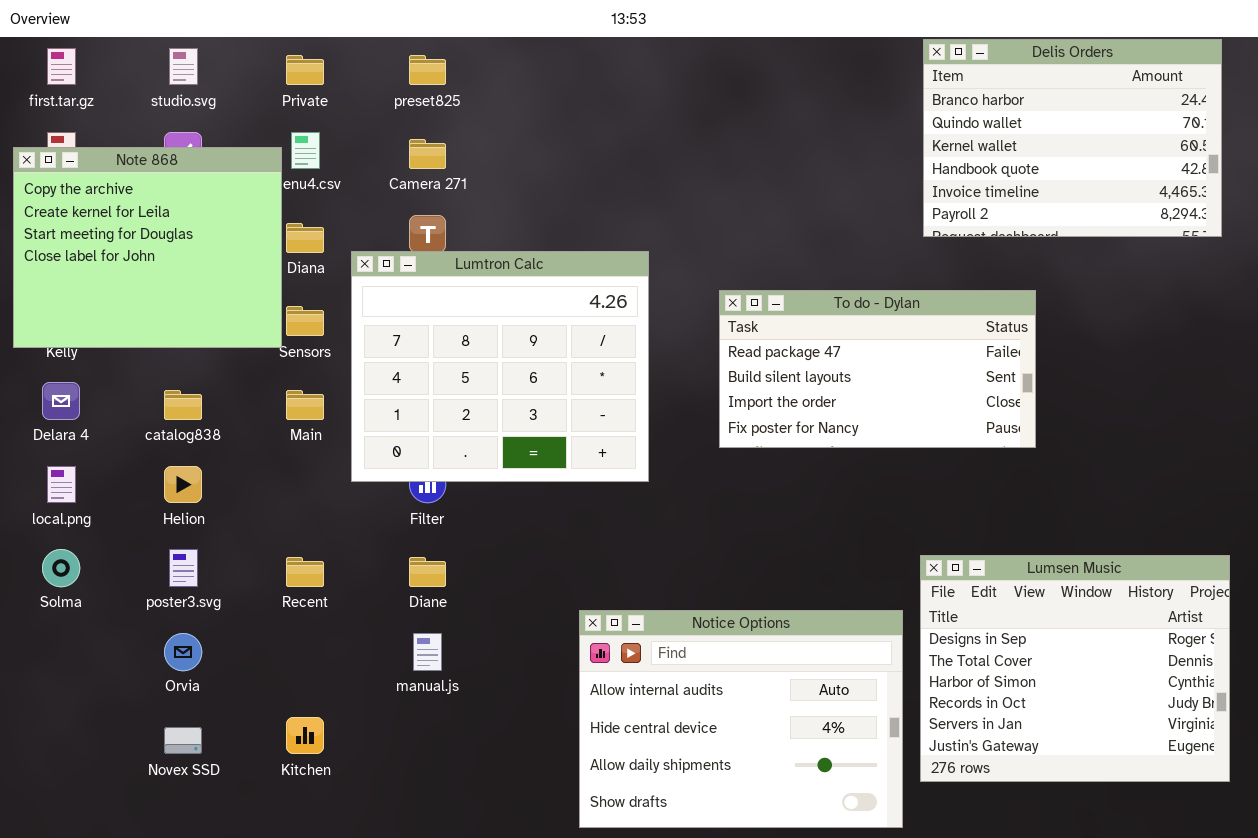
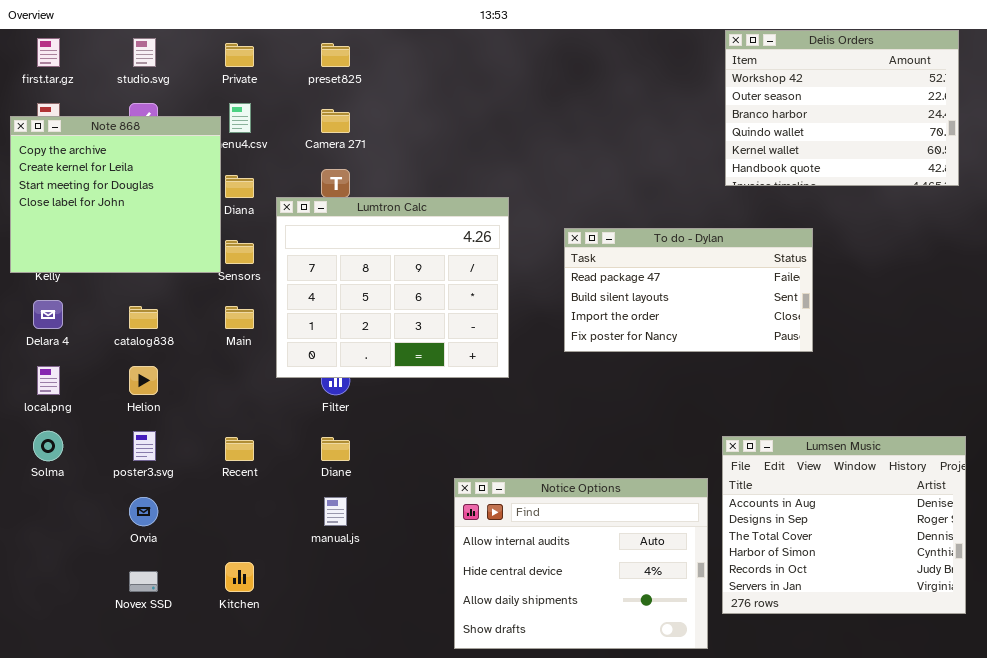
Delis Orders: [923,39,1222,237] -> [725,30,959,186], scrolled up 2 rows
Lumsen Music: [920,555,1230,782] -> [722,436,966,614], scrolled up 1 row

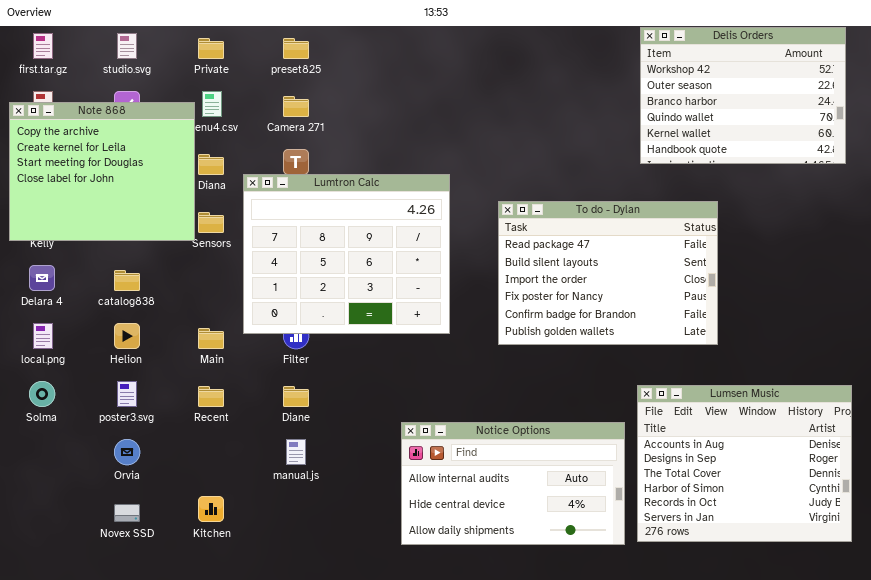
To do - Dylan: [564,228,813,352] -> [498,201,718,345], resized
Main: [225,306,254,329] -> [198,328,224,349], moved
Notice Options: [454,478,708,649] -> [401,422,625,545], resized

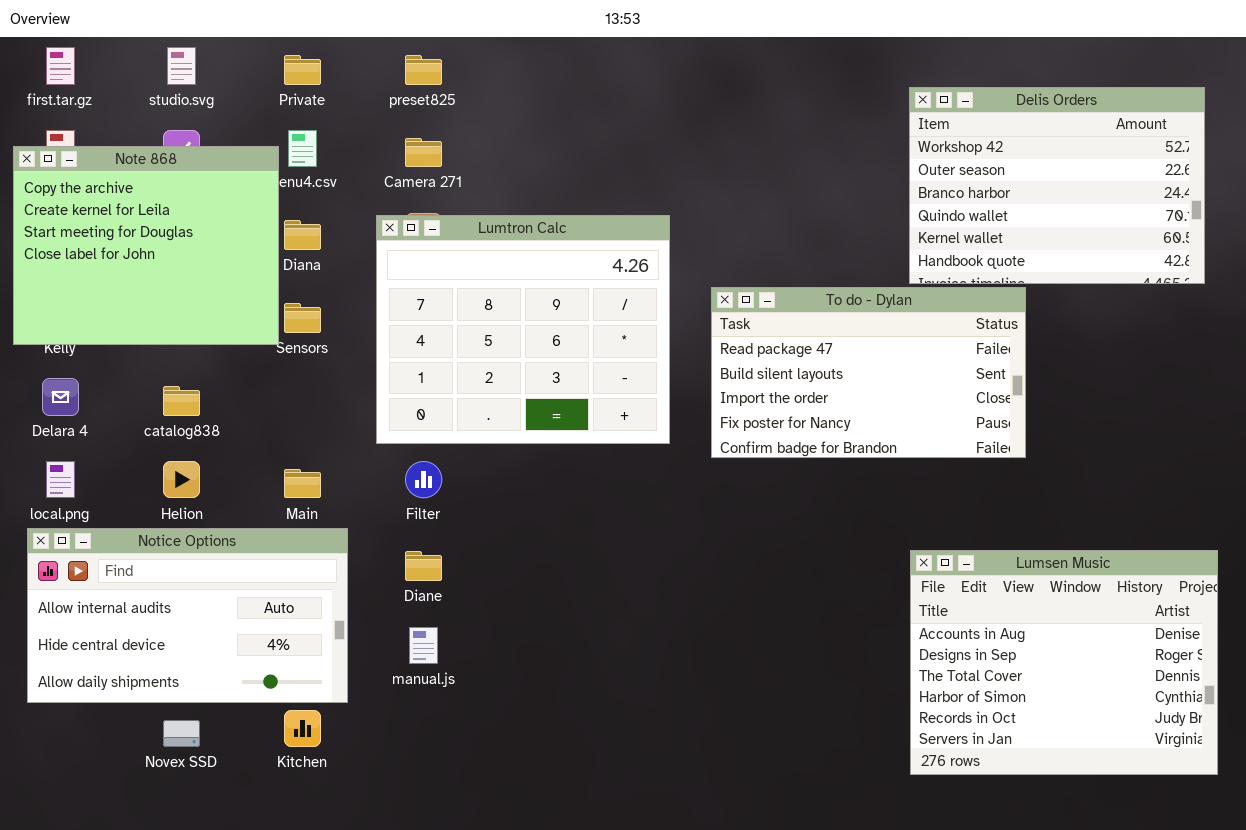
Delis Orders: [640,27,846,164] -> [909,87,1205,284], moved
Lumtron Calc: [243,174,450,334] -> [376,215,670,444], moved
To do - Dylan: [498,201,718,345] -> [711,287,1026,458], resized
Notice Options: [401,422,625,545] -> [27,528,348,703], moved

